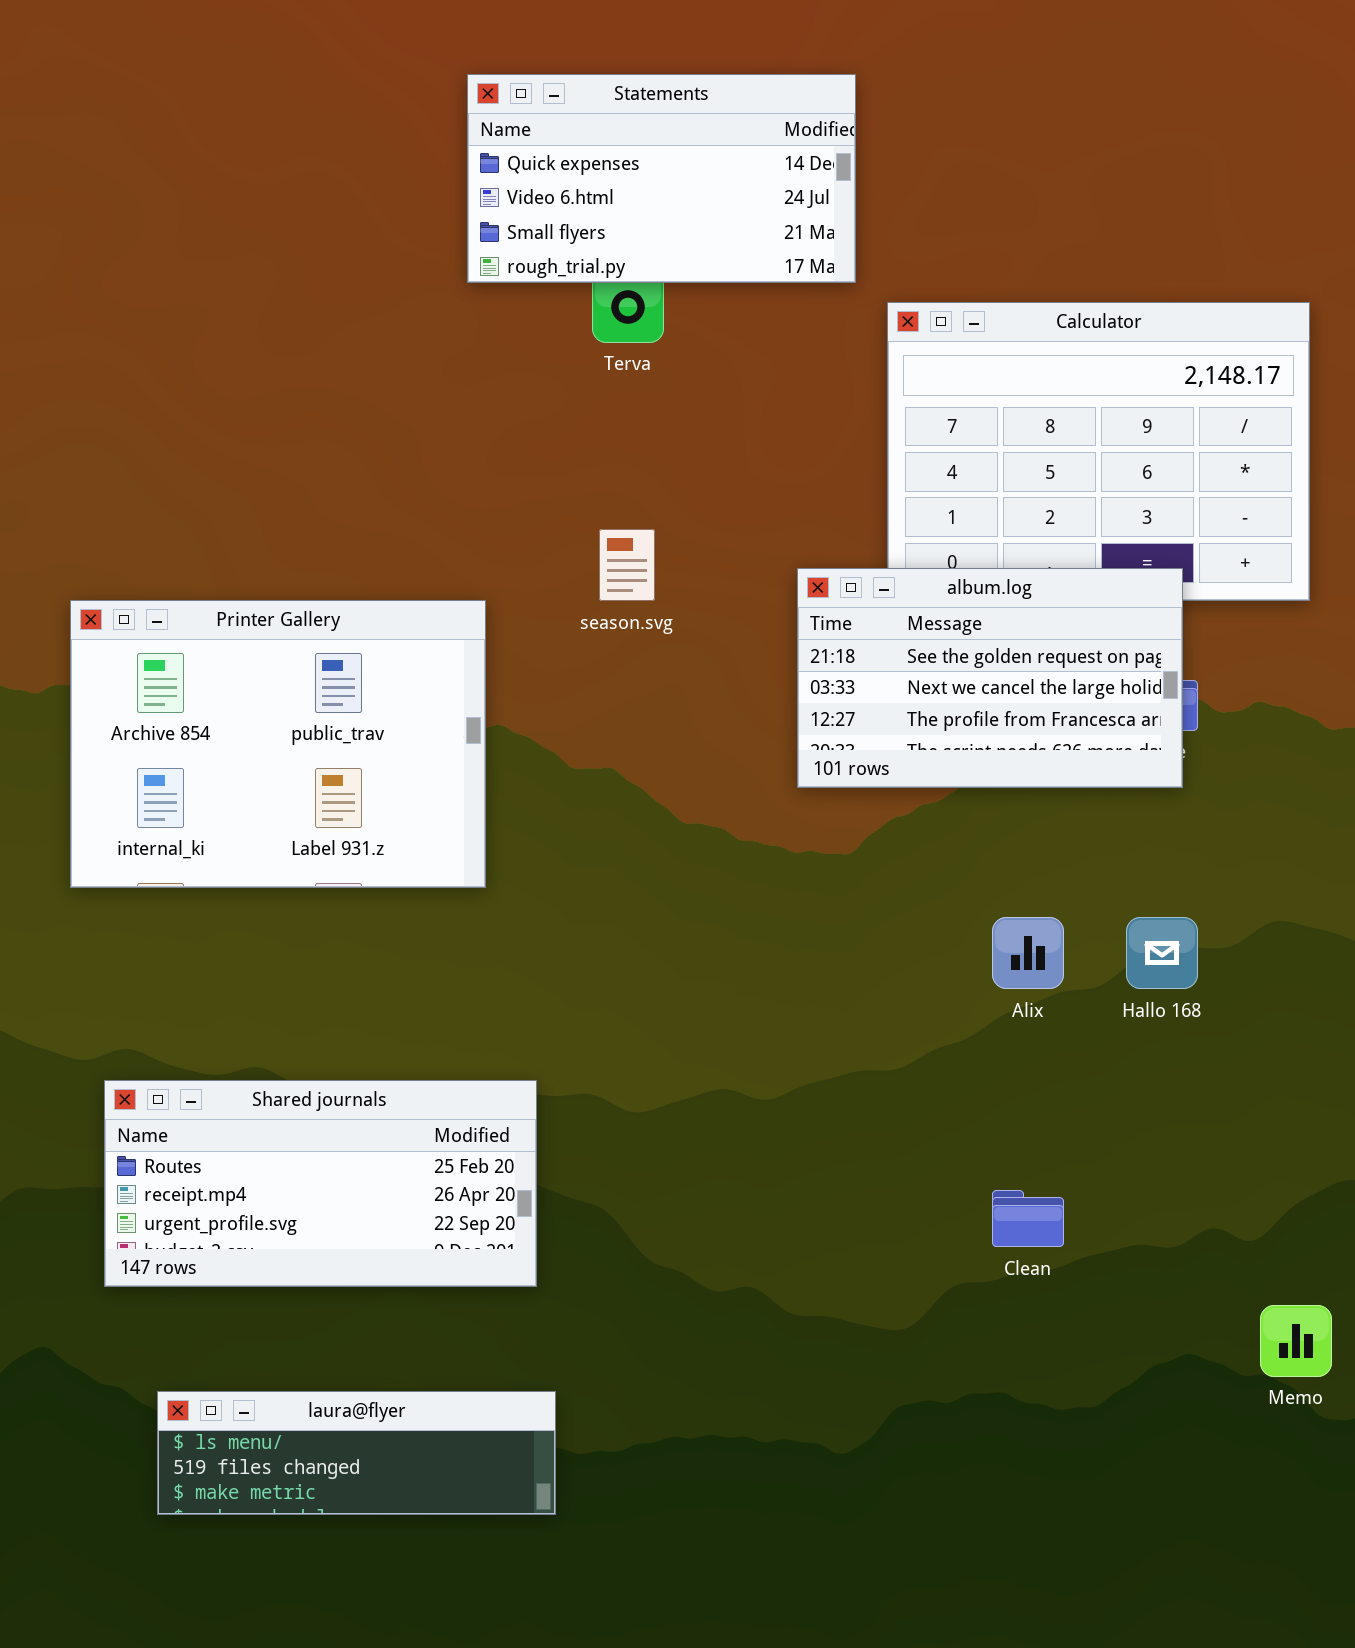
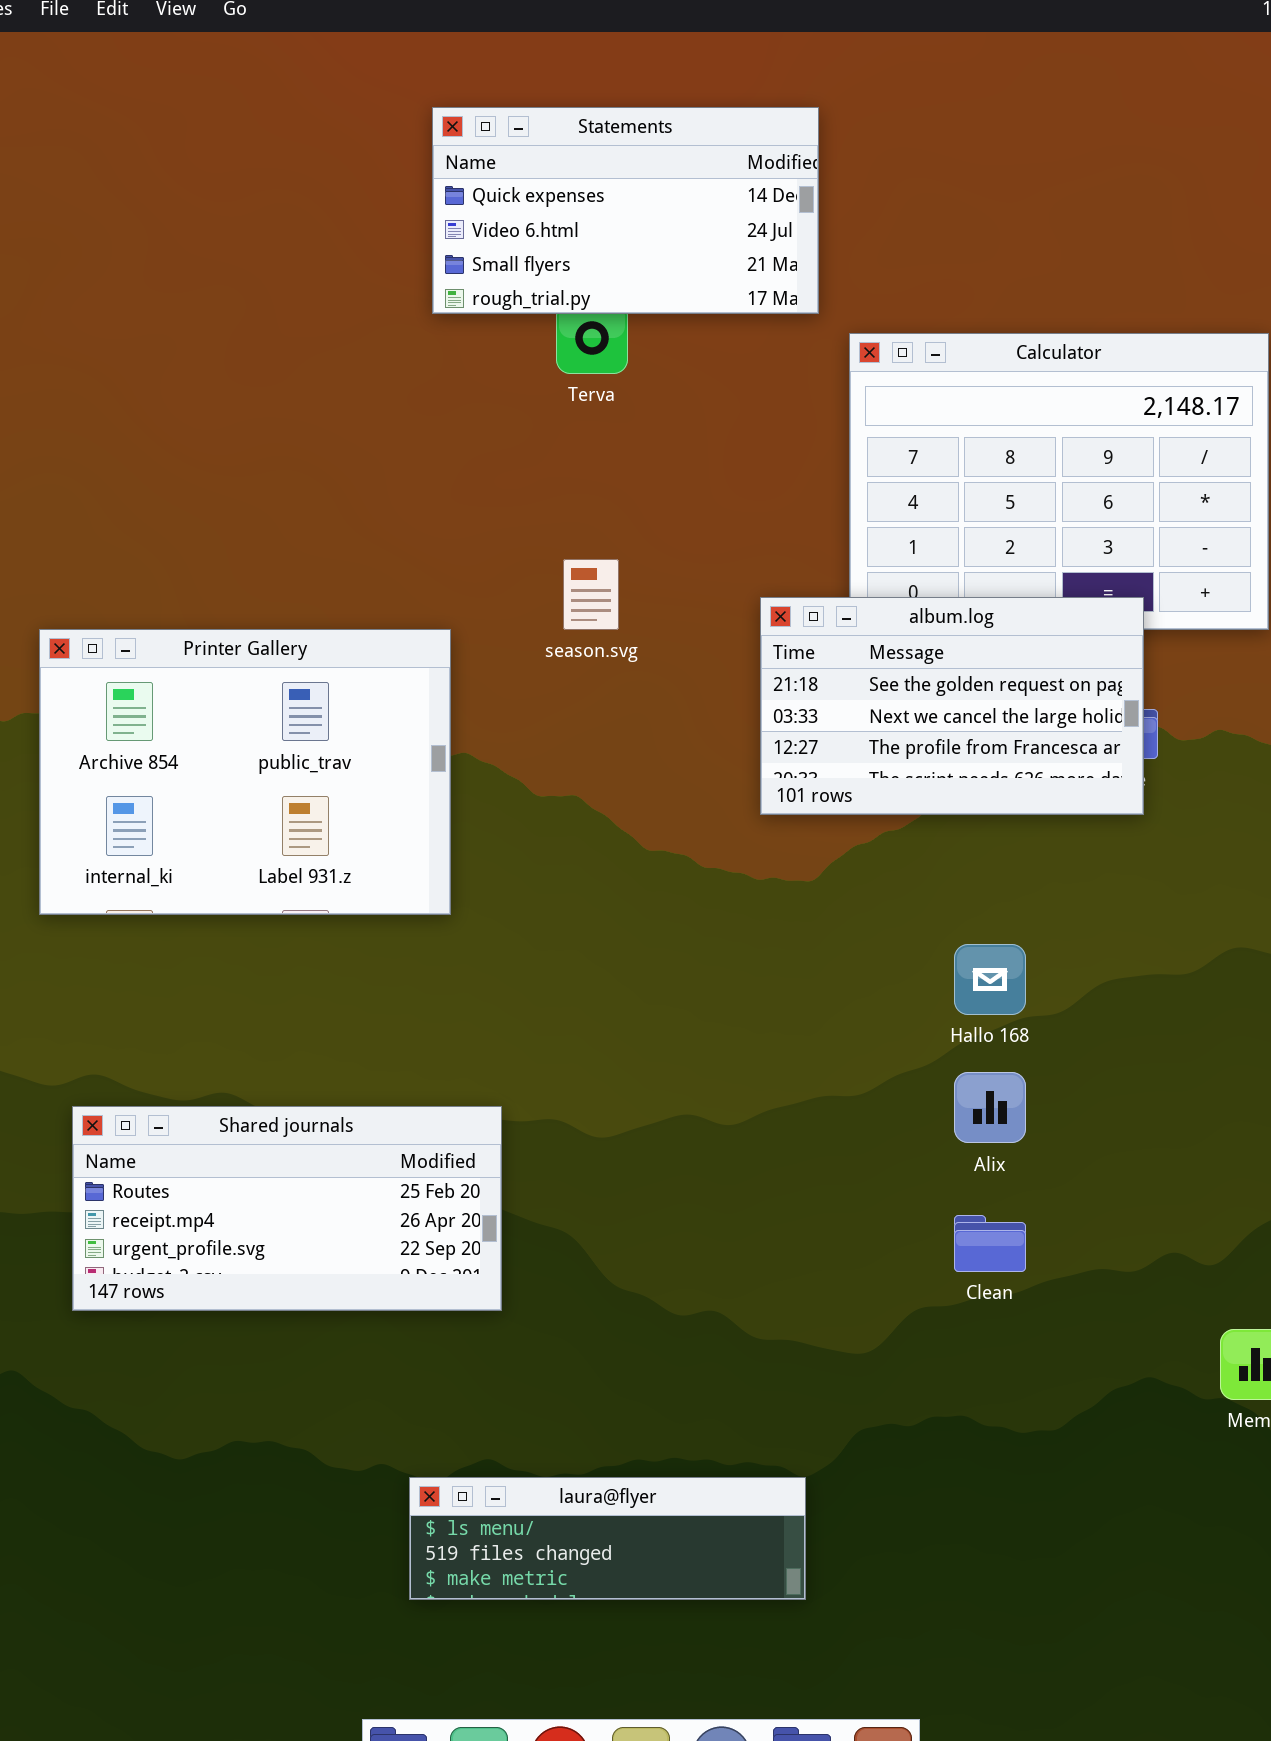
Alix: [992,917,1064,989] -> [954,1072,1026,1143], moved
Hallo 168: [1126,917,1198,989] -> [954,944,1026,1015], moved
laura@flyer: [157,1391,556,1515] -> [409,1477,806,1600], moved

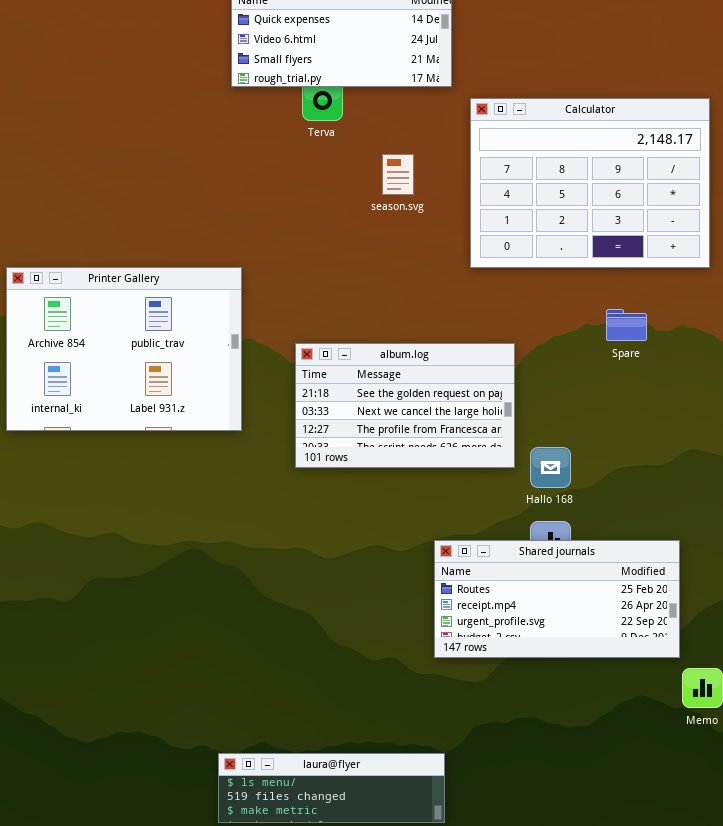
season.svg: [563,559,619,630] -> [382,154,414,195], moved
album.log: [760,597,1144,815] -> [295,343,515,468], moved
Shared journals: [72,1106,502,1311] -> [434,540,680,658], moved

